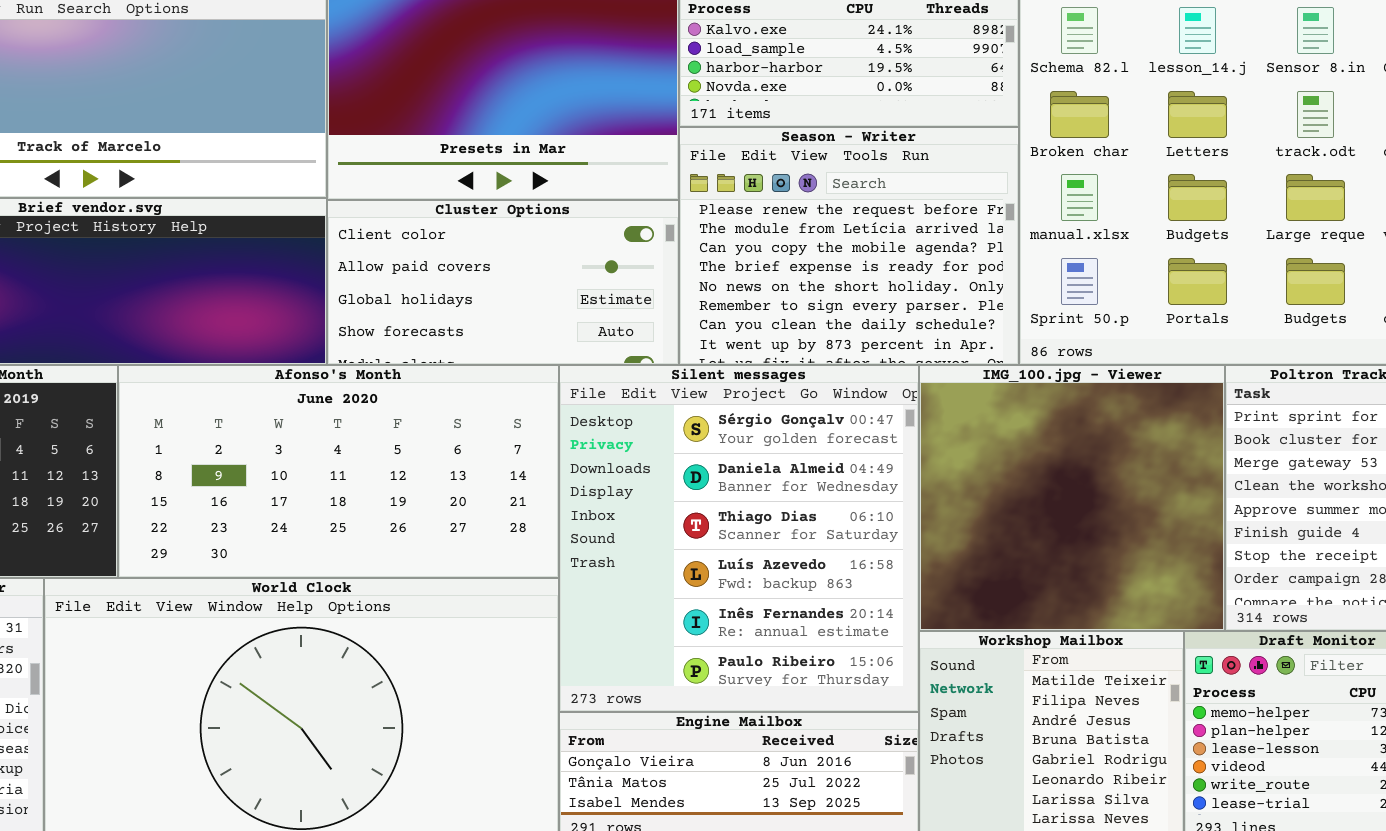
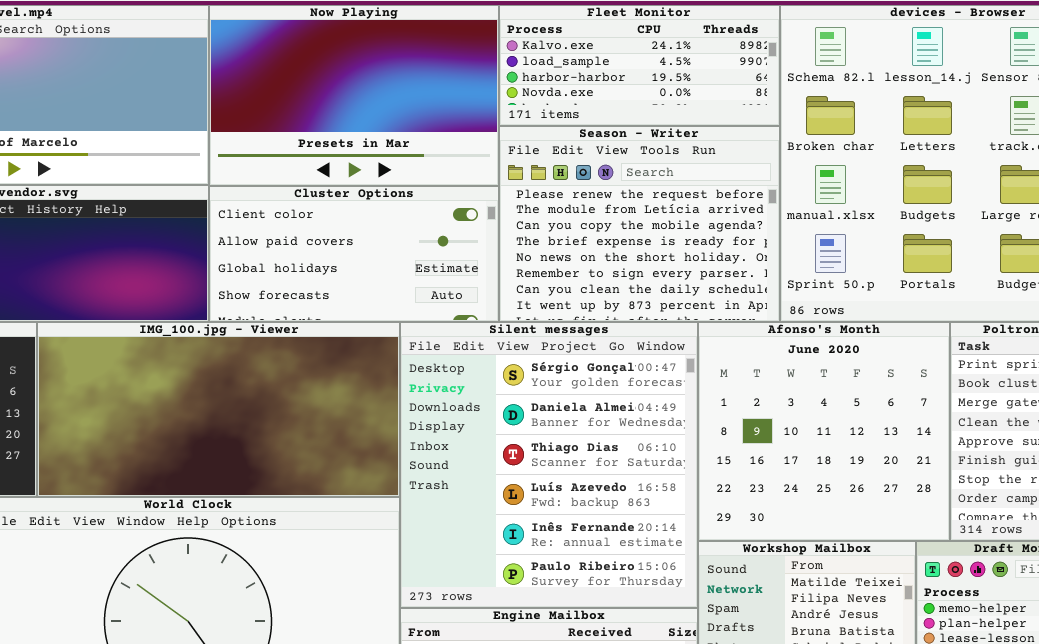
Afonso's Month: [118,365,559,578] -> [698,322,950,541], moved, resized
IMG_100.jpg - Viewer: [919,365,1225,631] -> [37,322,400,497], moved, resized

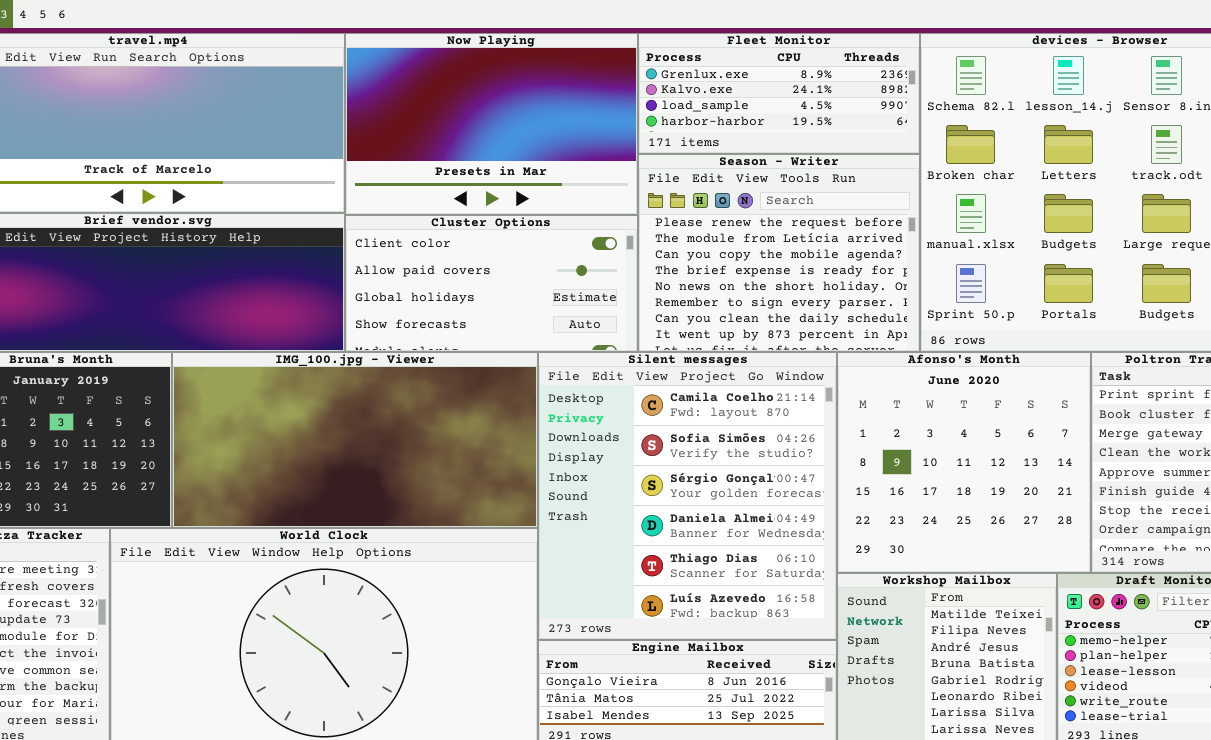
Fleet Monitor: [499,5,780,126] -> [638,33,920,154], scrolled up 1 row
Silent messages: [400,322,698,608] -> [538,352,837,640], scrolled up 2 rows

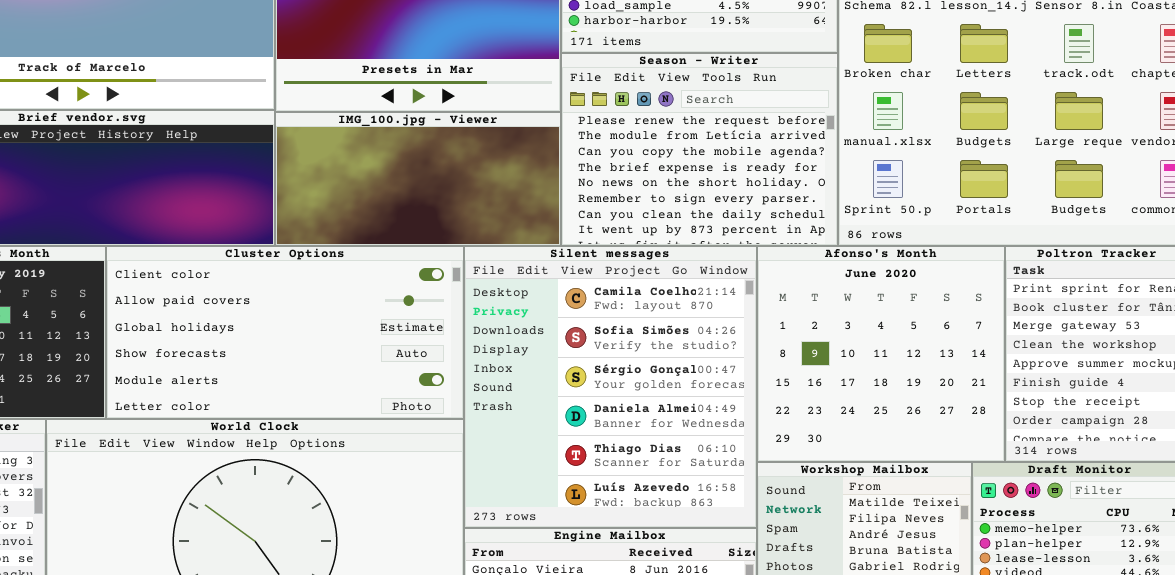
Cluster Options: [345,215,638,352] -> [106,246,464,419], moved, resized
IMG_100.jpg - Viewer: [172,352,538,528] -> [275,112,561,246], moved, resized

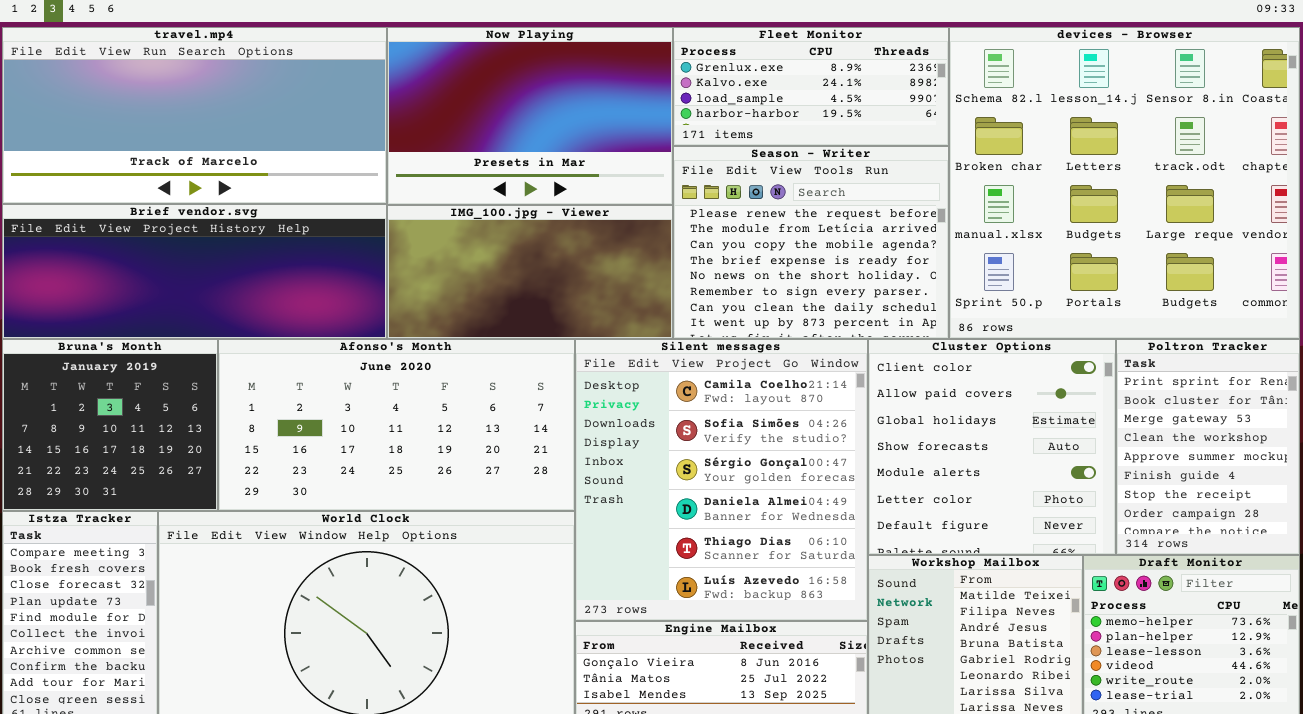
Cluster Options: [106,246,464,419] -> [868,339,1116,555], moved, resized
Afonso's Month: [757,246,1005,462] -> [218,339,575,511], moved, resized

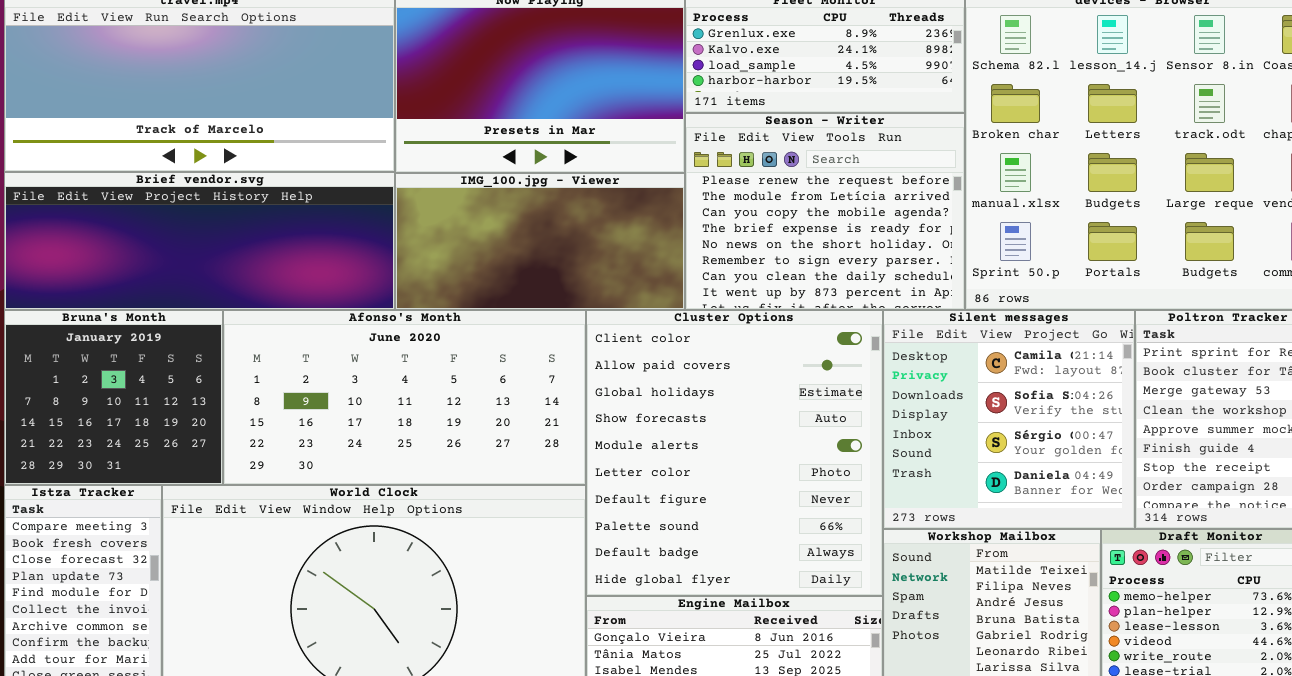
Silent messages: [575,339,868,621] -> [883,310,1135,529], moved, resized
Cluster Options: [868,339,1116,555] -> [586,310,883,596], moved, resized

